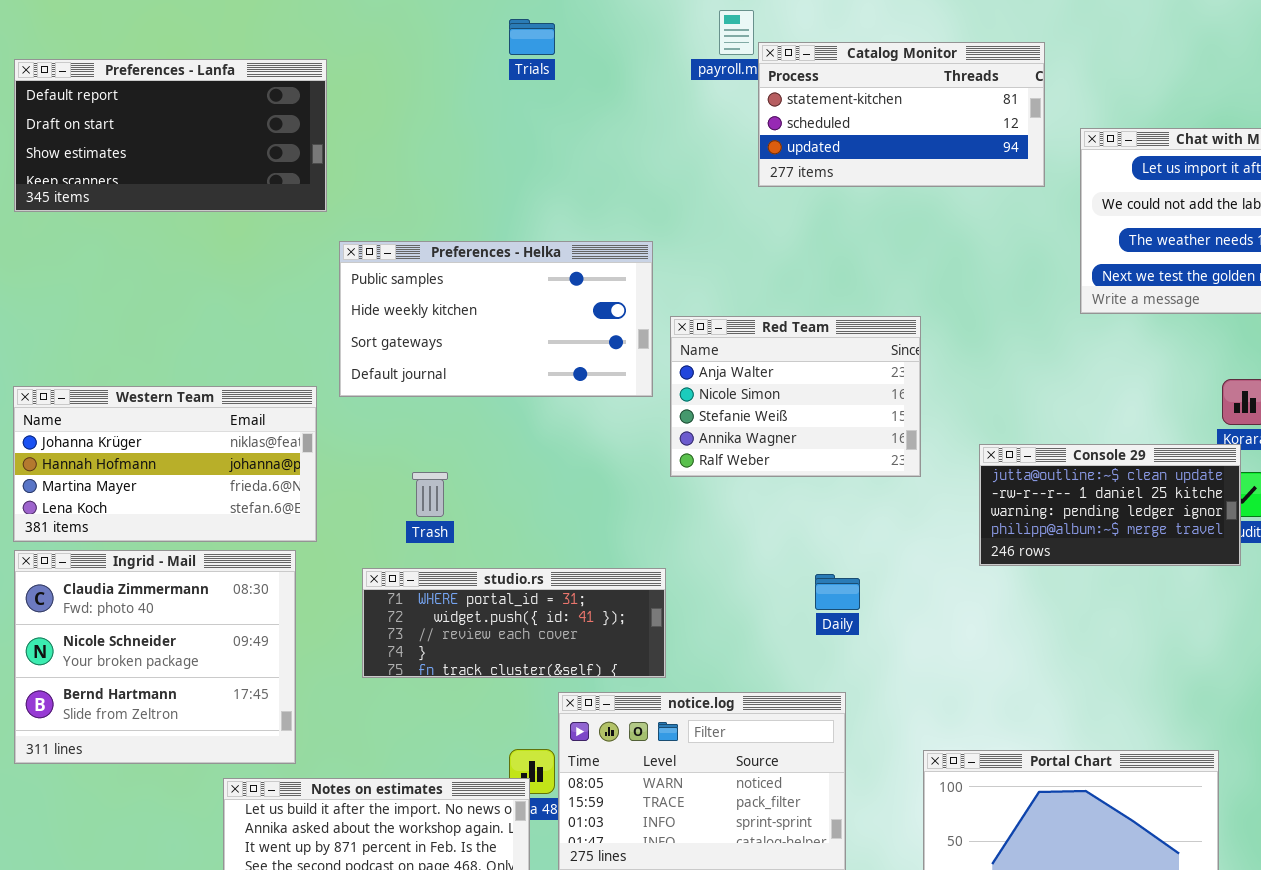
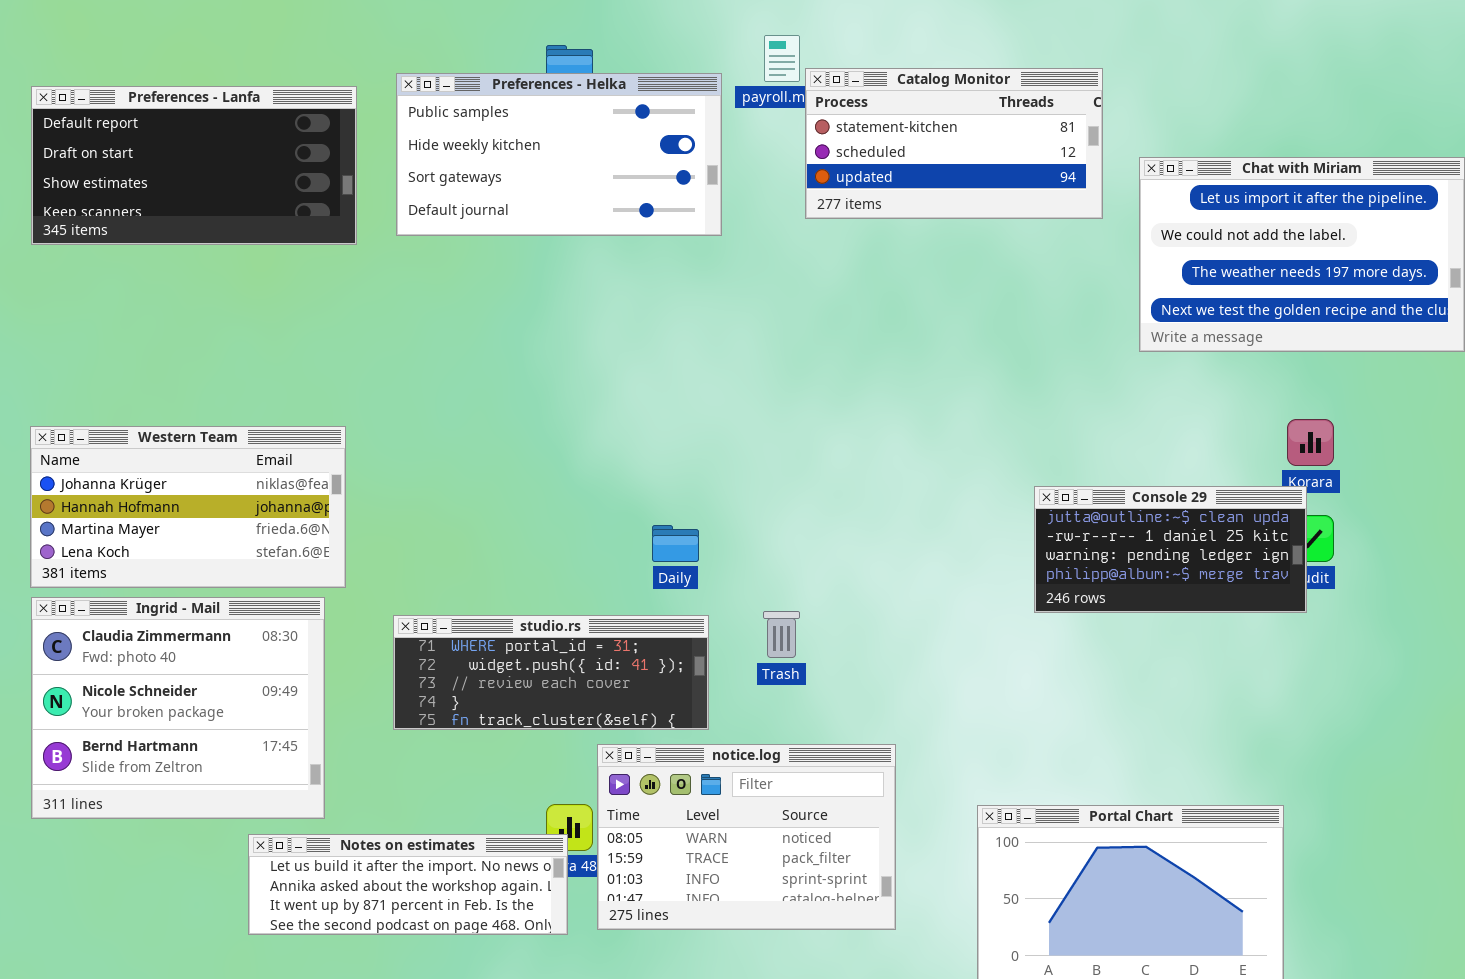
Preferences - Helka: [339,241,653,397] -> [396,73,722,236], moved
Red Team: [670,316,921,477] -> none, closed
Trash: [412,472,448,517] -> [763,611,800,658], moved
Daily: [815,574,860,610] -> [652,525,699,562], moved

